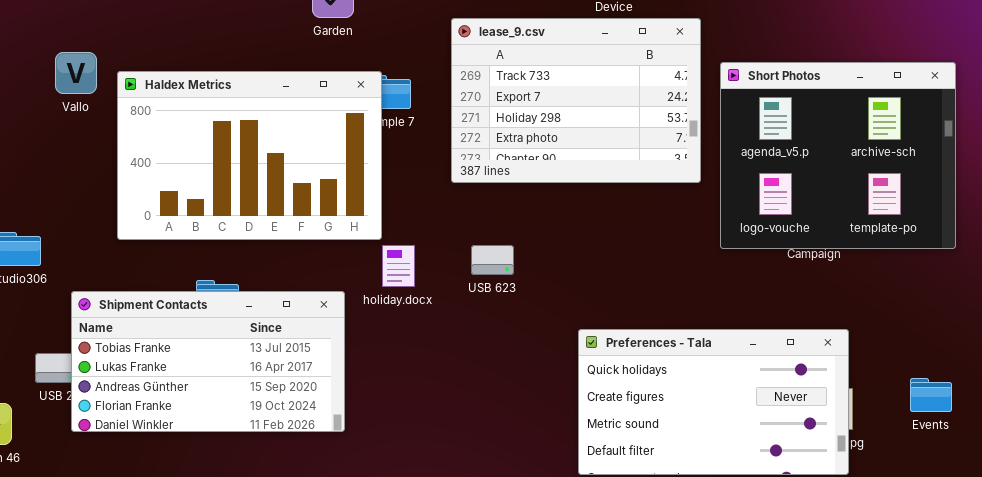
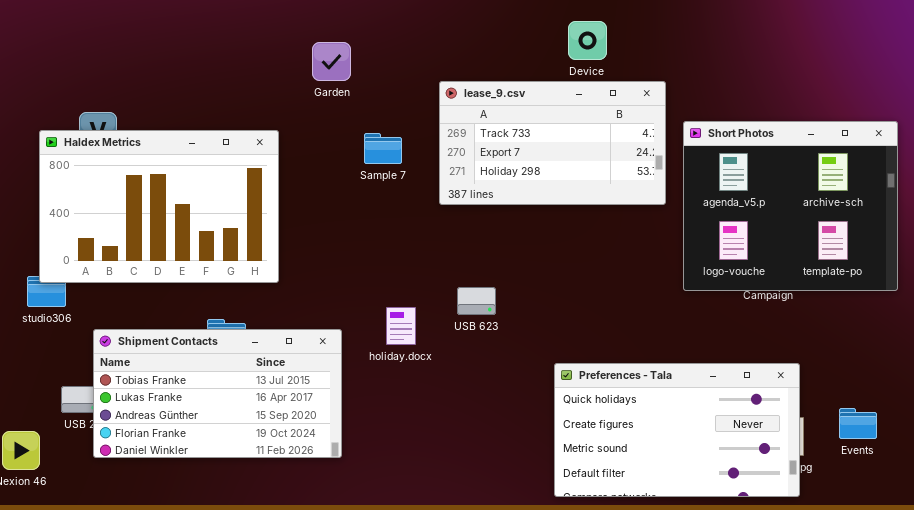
lease_9.csv: [451,18,701,183] -> [439,81,666,205], resized
Haldex Metrics: [117,71,382,240] -> [39,130,279,283], moved
holiday.docx: [382,245,415,287] -> [386,307,416,345], moved
Events: [910,378,952,412] -> [839,408,877,439], moved

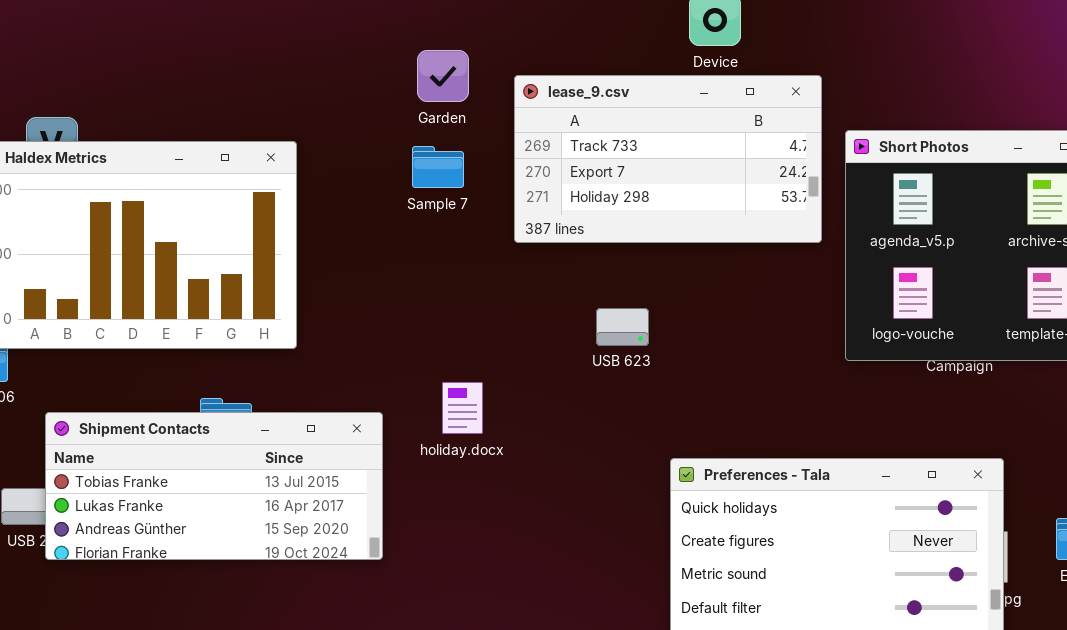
Garden: [312,42,351,81] -> [417,50,469,102], moved
USB 623: [457,287,496,315] -> [596,308,649,346], moved
Shipment Contacts: [93,329,342,458] -> [45,412,383,560], resized

